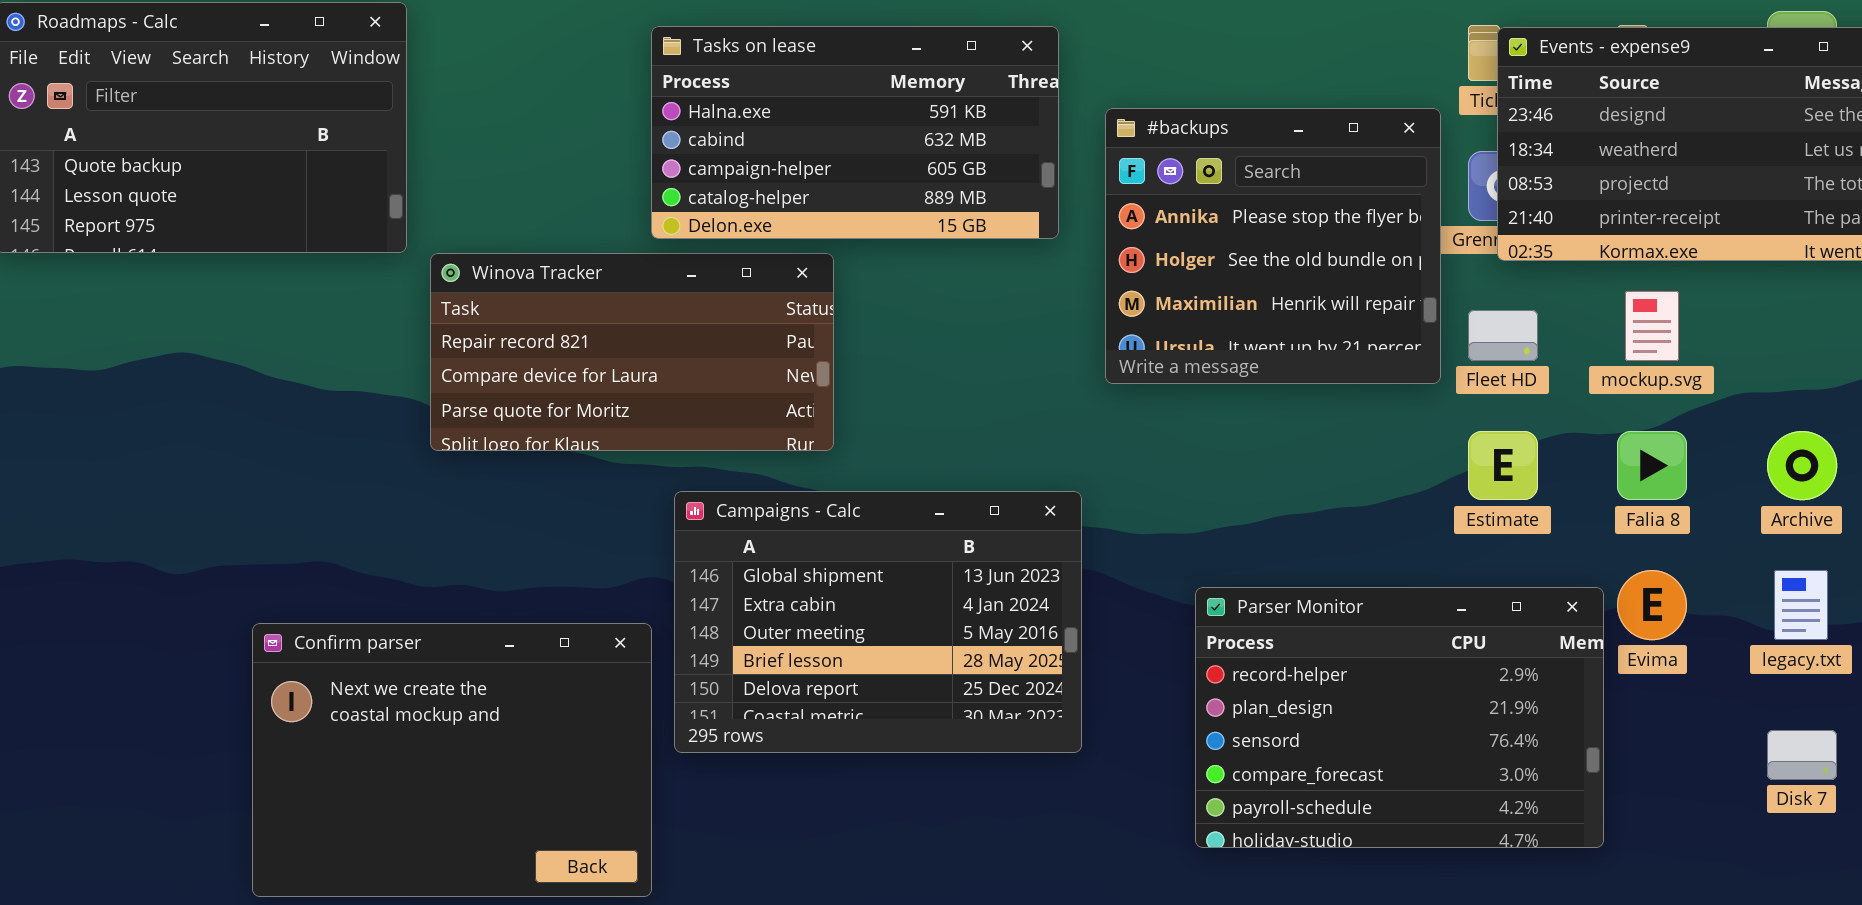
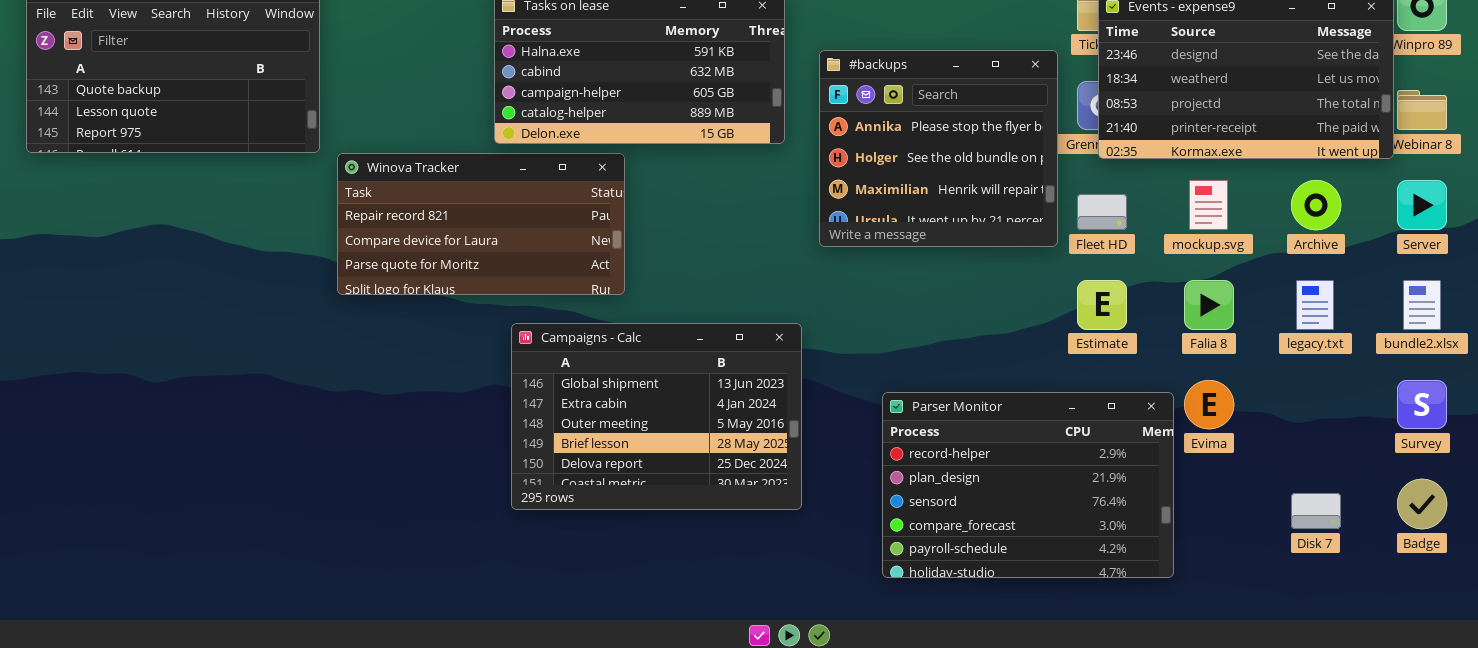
Archive: [1767,431,1837,500] -> [1291,180,1341,230], moved
legacy.txt: [1774,570,1828,640] -> [1296,280,1334,330], moved
Confirm parser: [252,623,652,897] -> none, closed

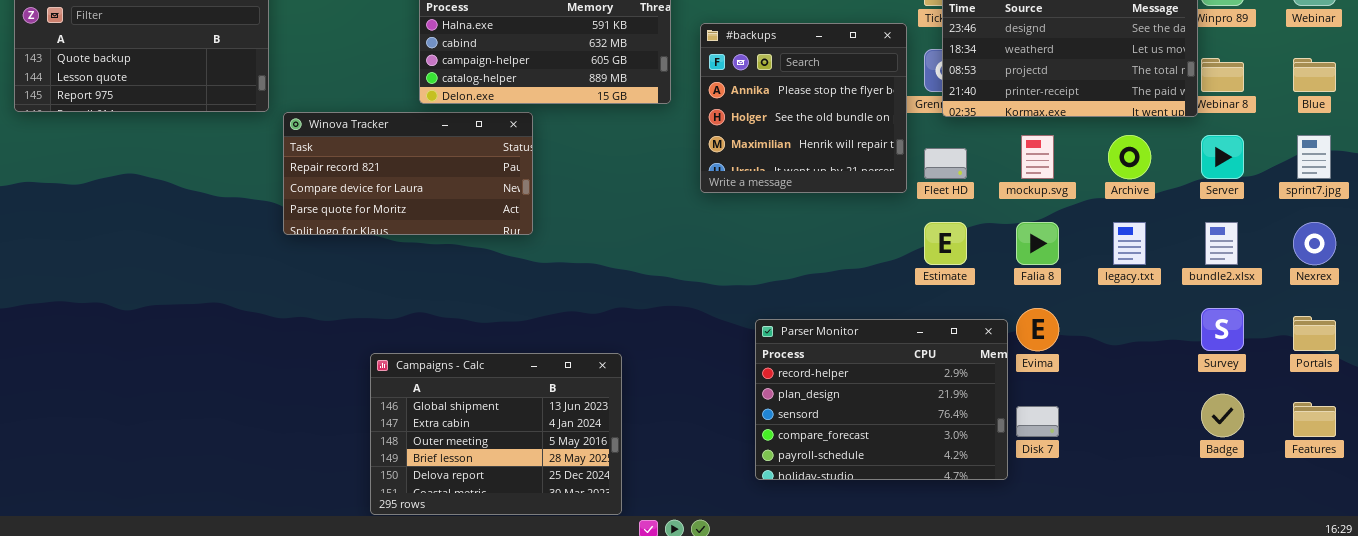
Campaigns - Calc: [511,323,802,510] -> [370,353,622,515], moved
Disk 7: [1291,493,1341,529] -> [1016,406,1059,437], moved

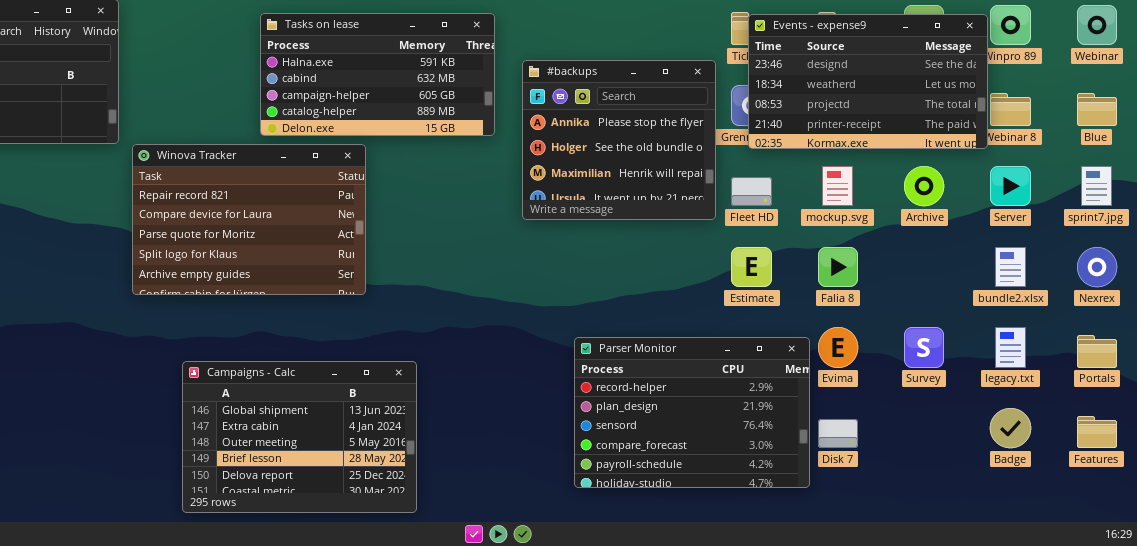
Winova Tracker: [283,112,533,235] -> [132,144,366,295], resized
legacy.txt: [1113,222,1146,265] -> [995,327,1026,368], moved
Survey: [1201,308,1244,351] -> [904,327,944,368], moved
Campaigns - Calc: [370,353,622,515] -> [182,361,417,513], moved

